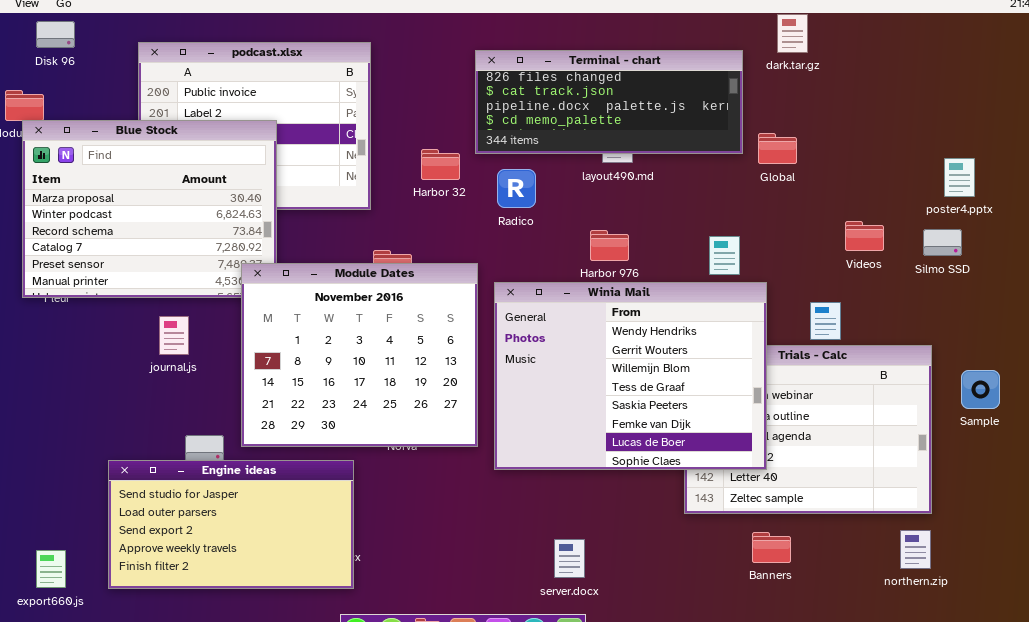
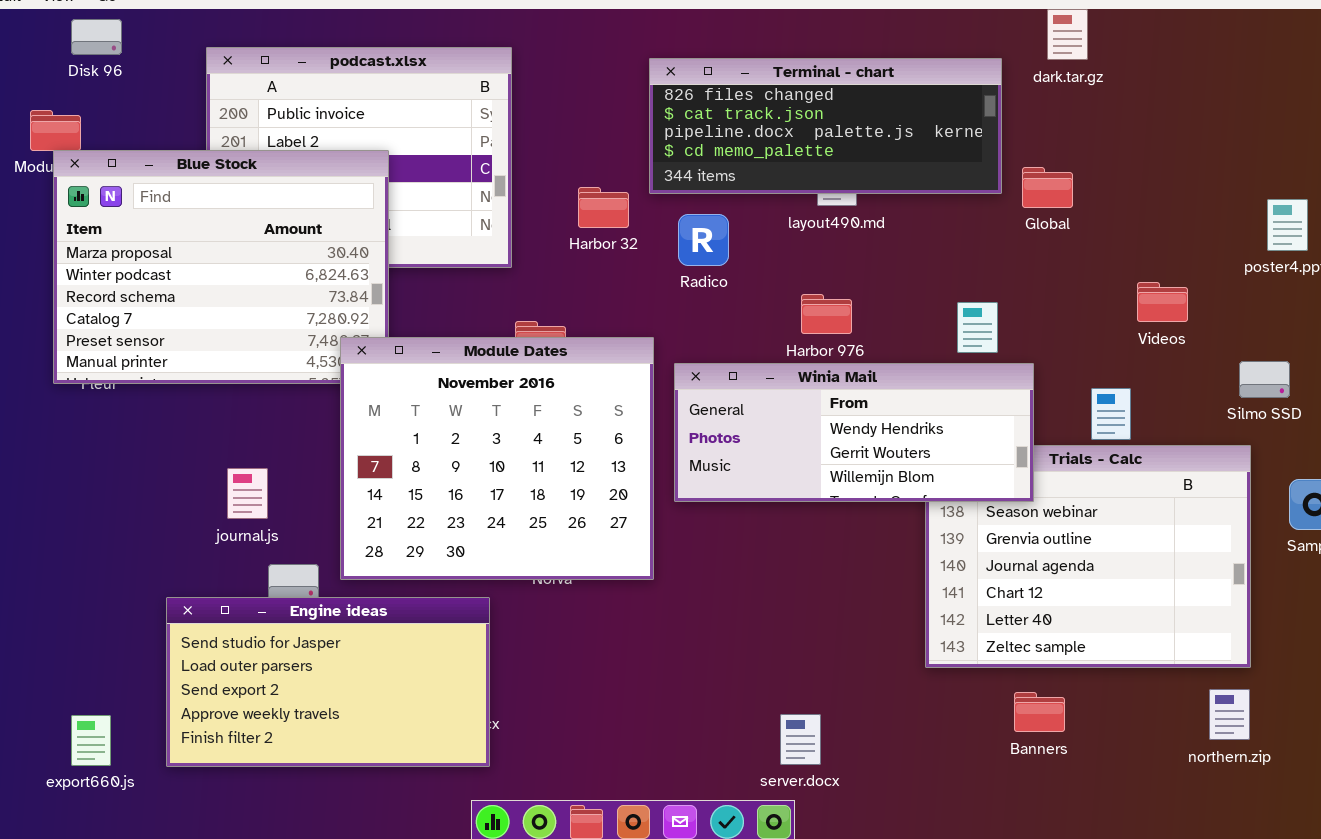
Silmo SSD: [923,229,962,256] -> [1239,361,1290,398], moved
Winia Mail: [494,282,767,470] -> [674,363,1034,502], resized
journal.js: [159,316,189,355] -> [227,468,268,519], moved
server.docx: [554,539,585,578] -> [780,714,821,765], moved

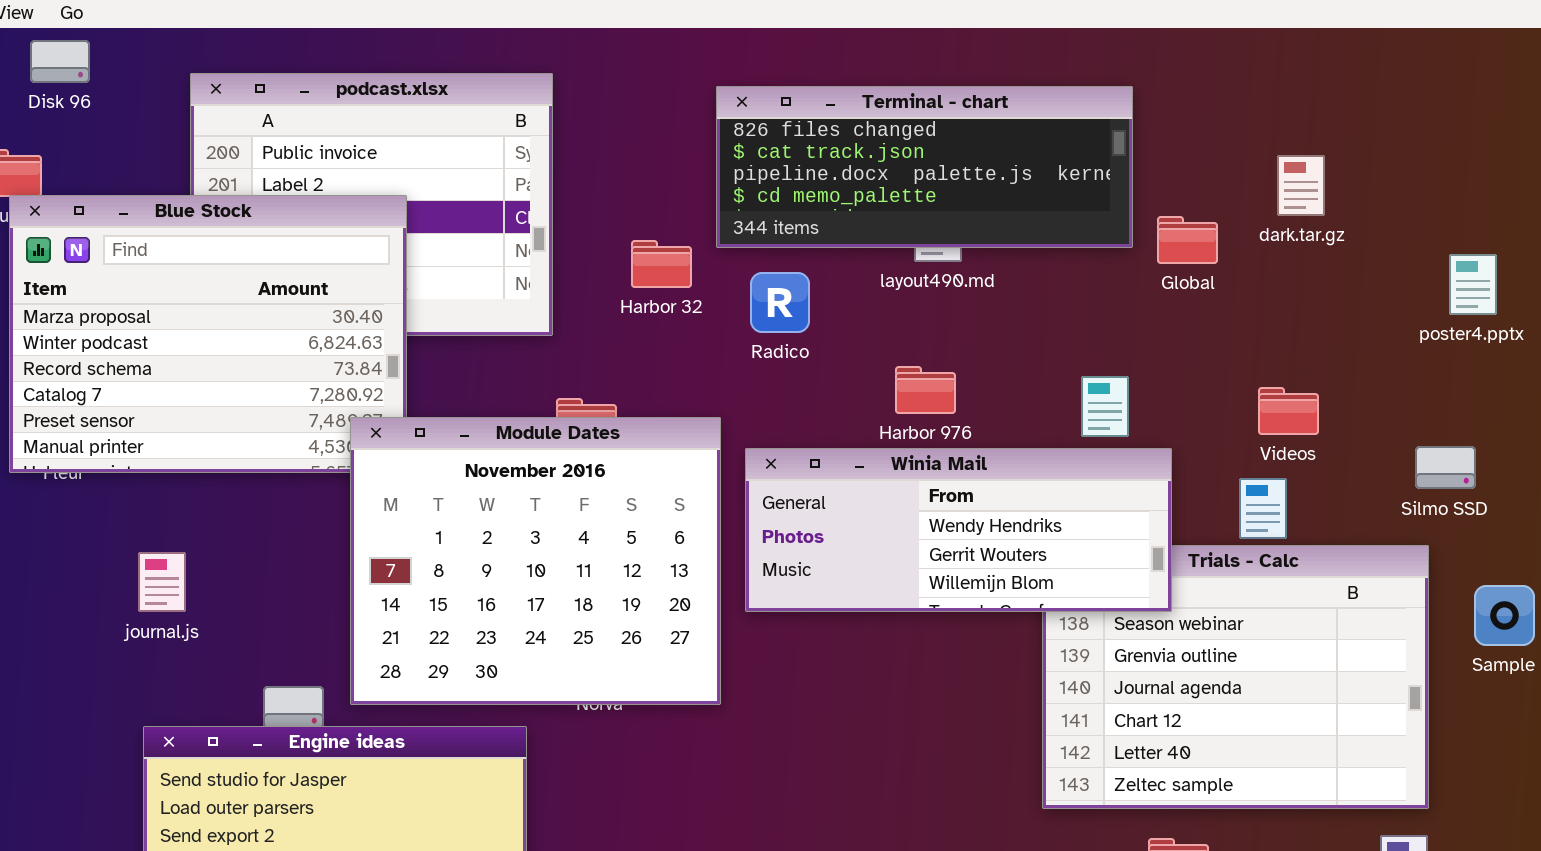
dark.tar.gz: [1047,9,1088,60] -> [1277,155,1325,216], moved
Videos: [1137,282,1188,322] -> [1258,387,1319,435], moved
journal.js: [227,468,268,519] -> [138,552,186,612], moved

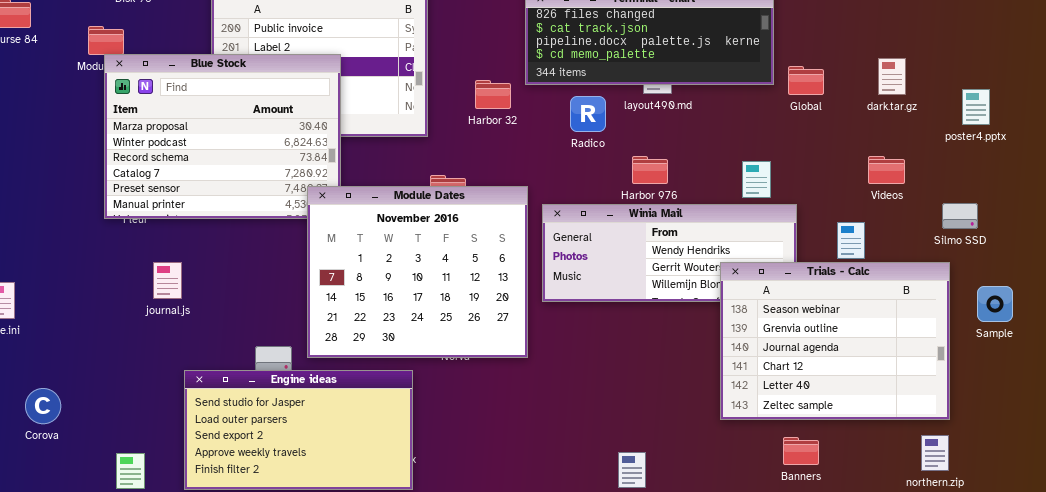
dark.tar.gz: [1277,155,1325,216] -> [878,58,906,95], moved
Radico: [750,272,810,333] -> [570,96,606,132], moved
Videos: [1258,387,1319,435] -> [868,156,905,184], moved
Trials - Calc: [1042,545,1429,809] -> [720,262,950,420], raised
journal.js: [138,552,186,612] -> [153,262,182,299], moved

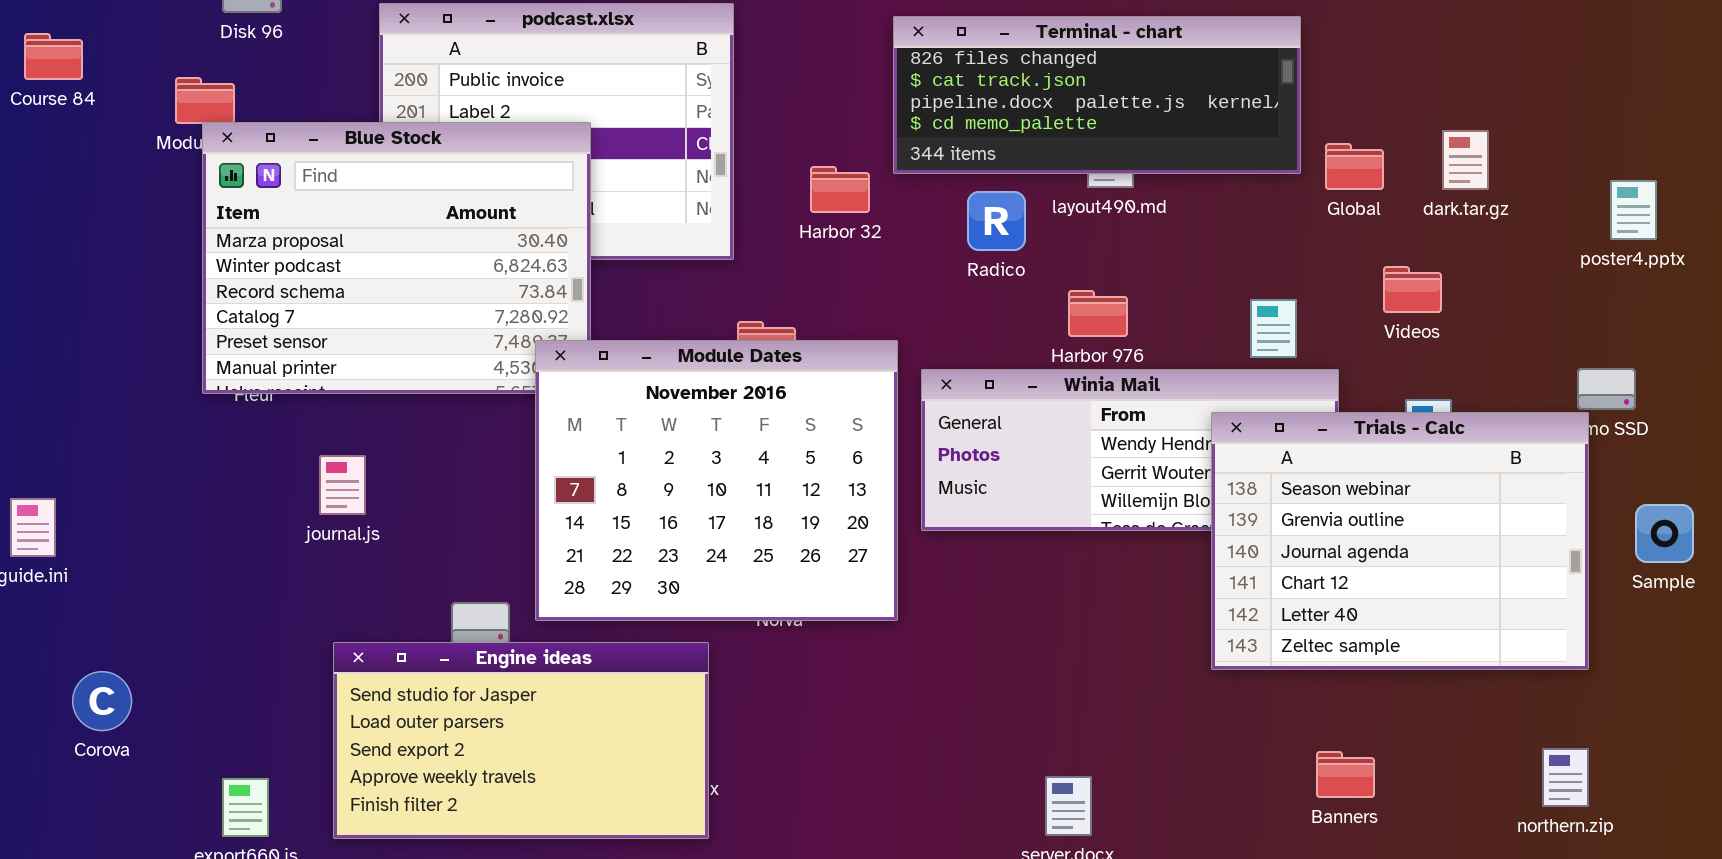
dark.tar.gz: [878,58,906,95] -> [1442,130,1489,190], moved
Videos: [868,156,905,184] -> [1383,266,1442,313], moved
journal.js: [153,262,182,299] -> [319,455,366,515], moved
Trials - Calc: [720,262,950,420] -> [1211,412,1589,670], moved

